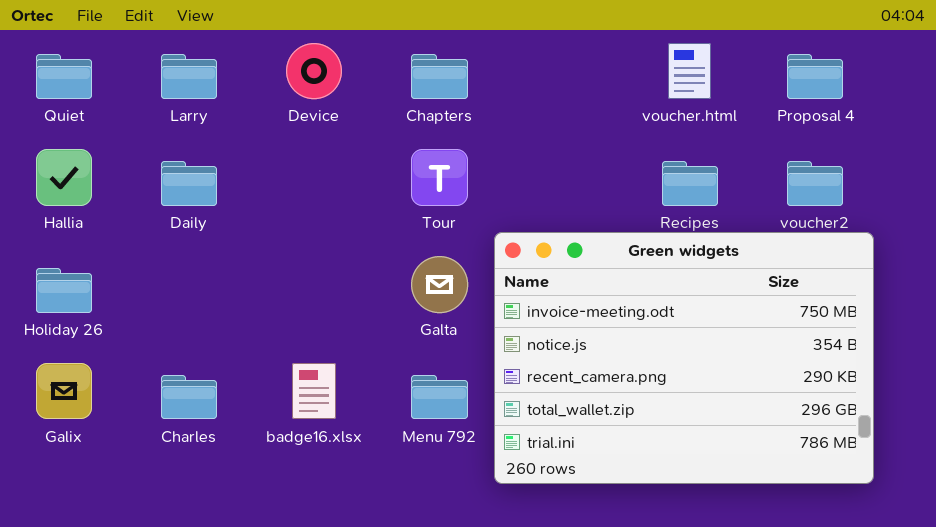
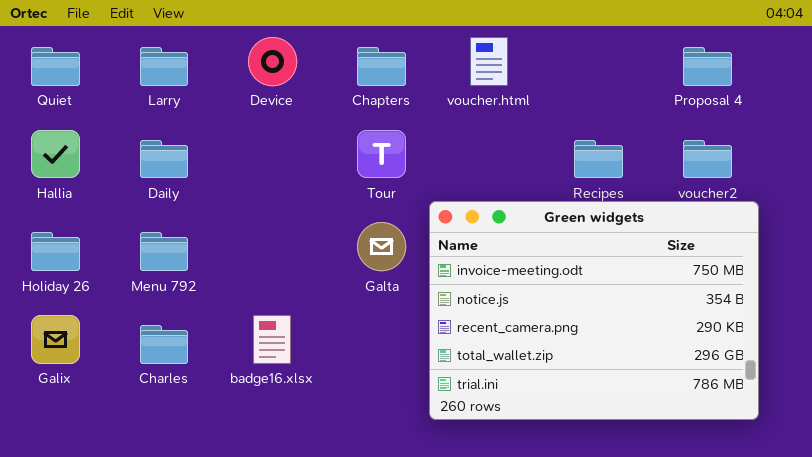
voucher.html: [668,43,711,99] -> [470,37,508,86], moved
Menu 792: [411,375,468,419] -> [140,232,188,271], moved

